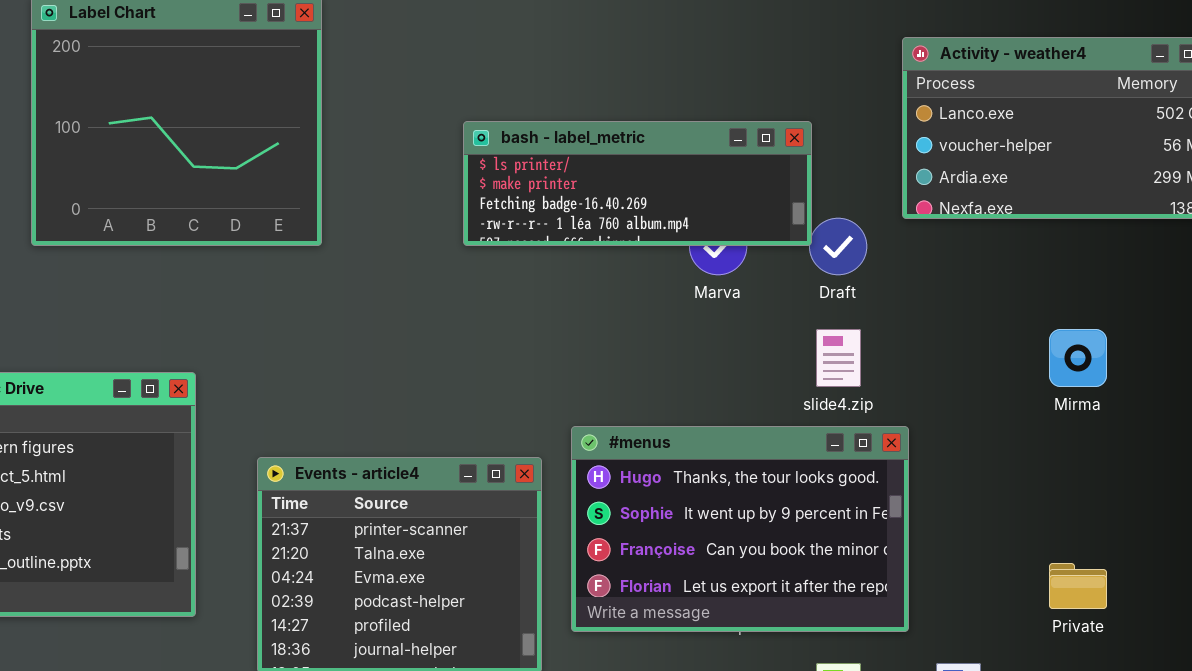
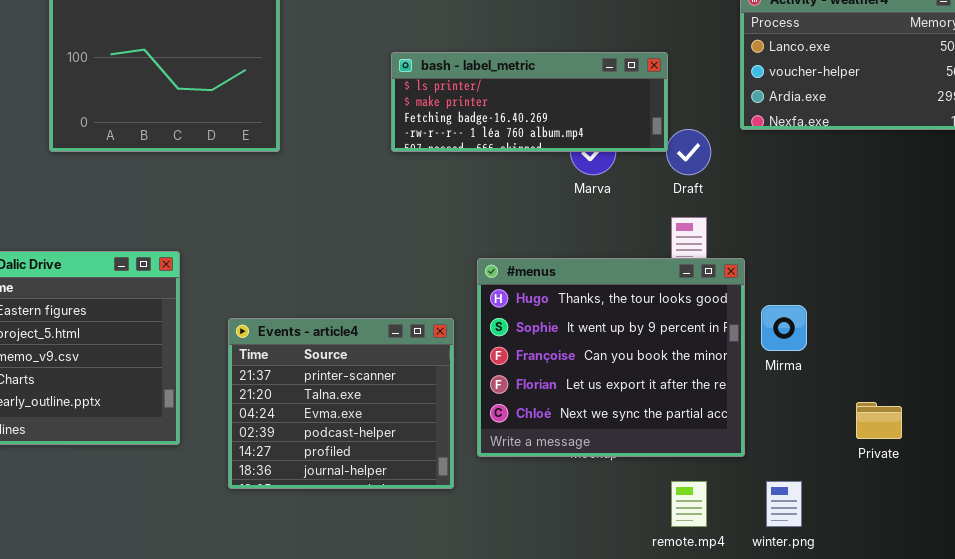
Mirma: [1049,329,1107,387] -> [761,305,807,351], moved
#menus: [571,426,909,632] -> [477,258,745,457], resized

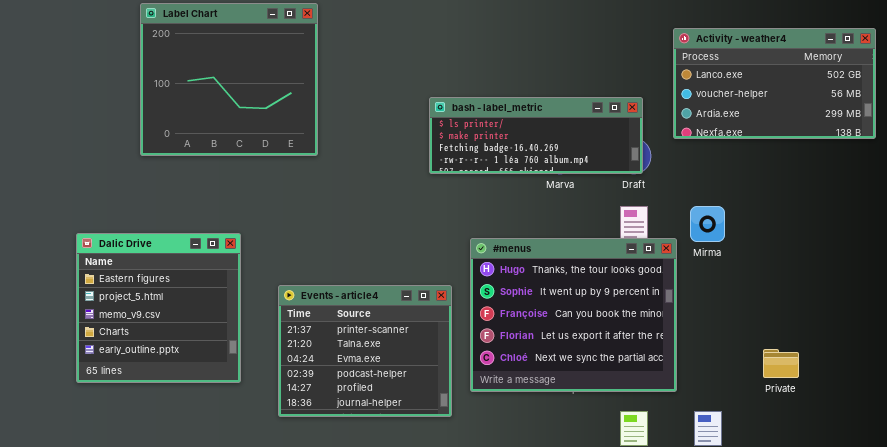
bash - label_metric: [391,52,668,152] -> [429,97,643,174], moved
Mirma: [761,305,807,351] -> [690,206,725,242], moved

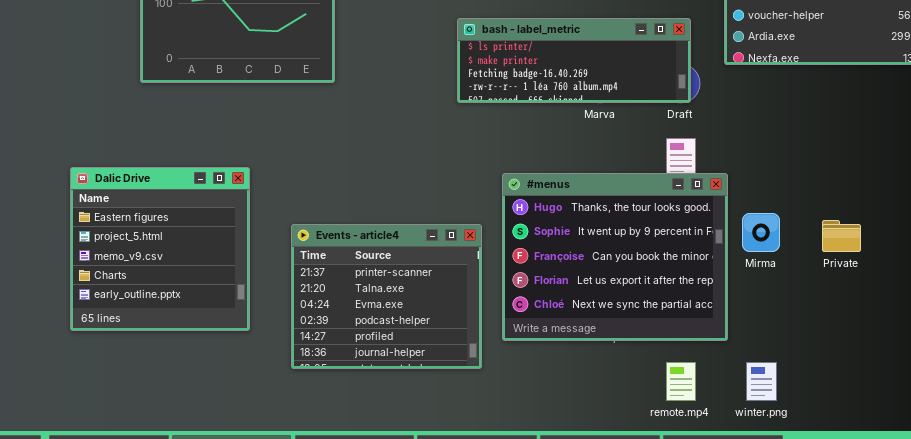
Mirma: [690,206,725,242] -> [742,213,780,252], moved
Private: [763,349,799,378] -> [822,220,861,252], moved

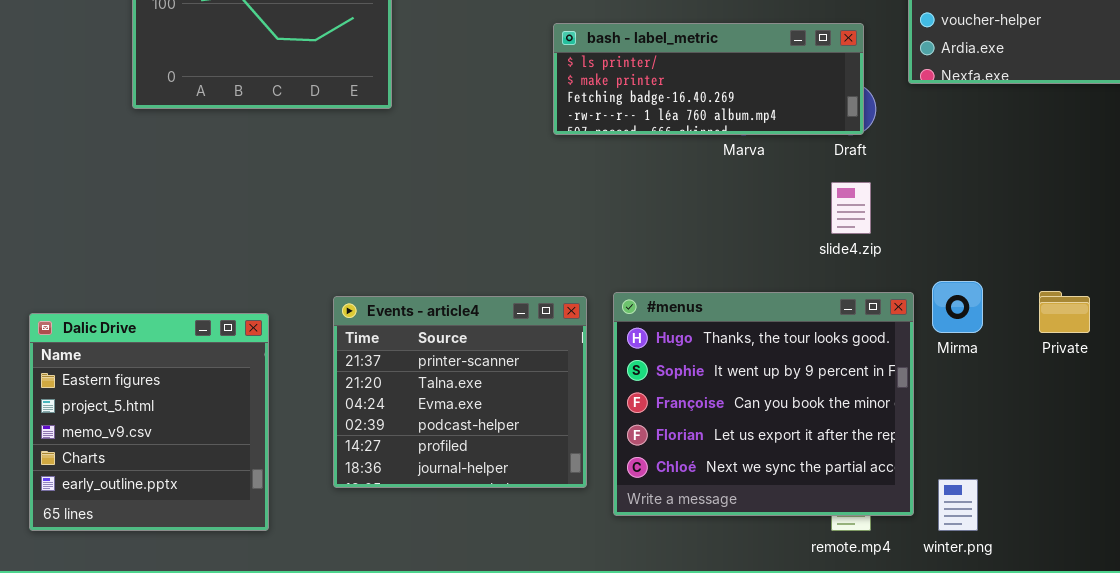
Dalic Drive: [70,167,250,331] -> [29,313,269,531], moved
#menus: [502,173,728,341] -> [613,292,914,516], moved

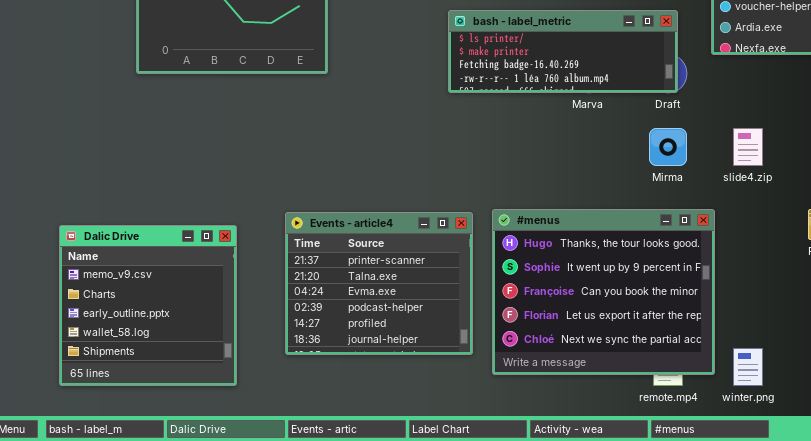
slide4.zip: [831,182,871,234] -> [733,128,763,166], moved
Mirma: [932,281,983,333] -> [649,128,687,166], moved
Dalic Drive: [29,313,269,531] -> [59,225,237,386], scrolled down 2 rows

